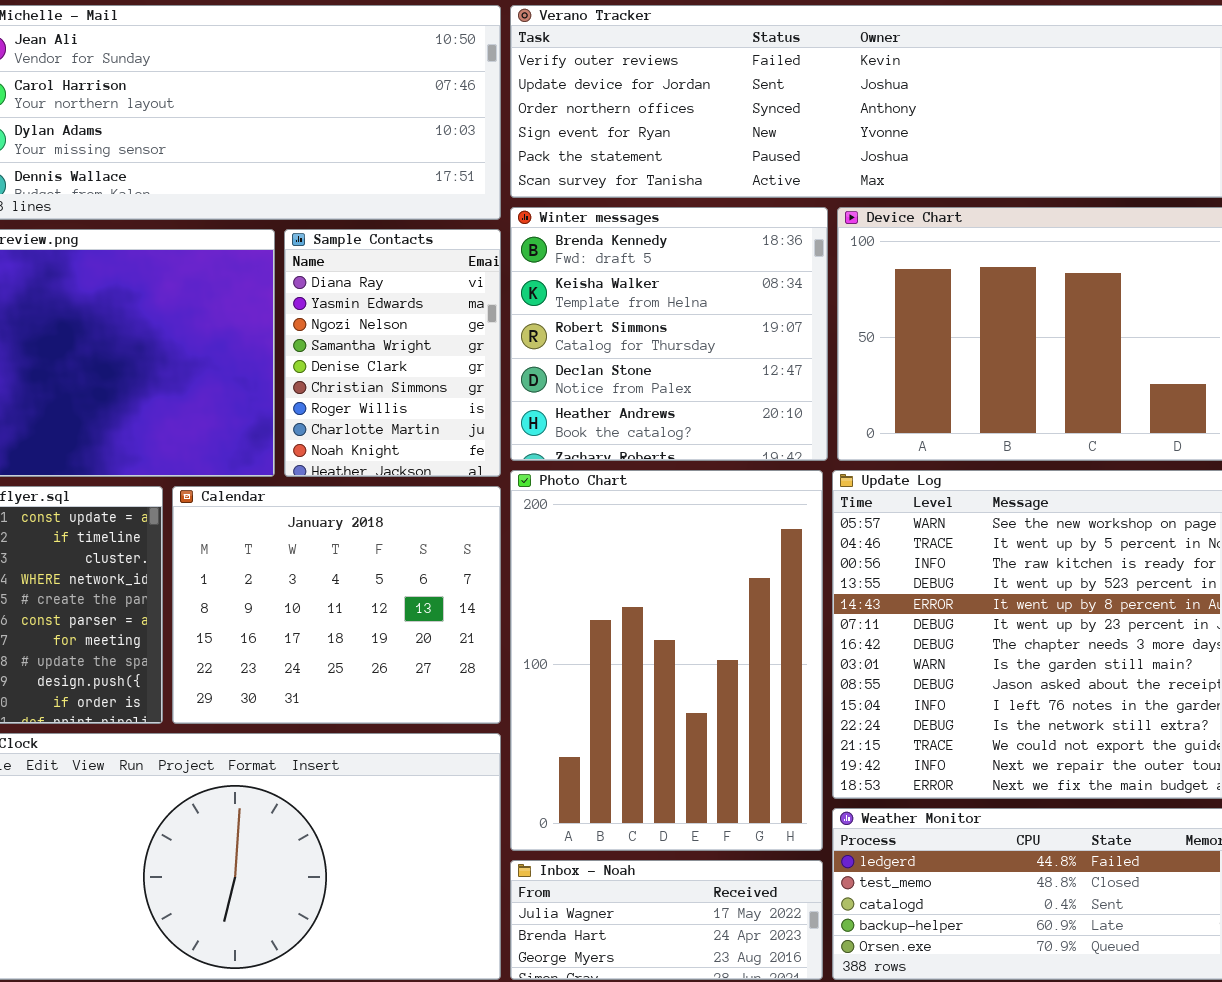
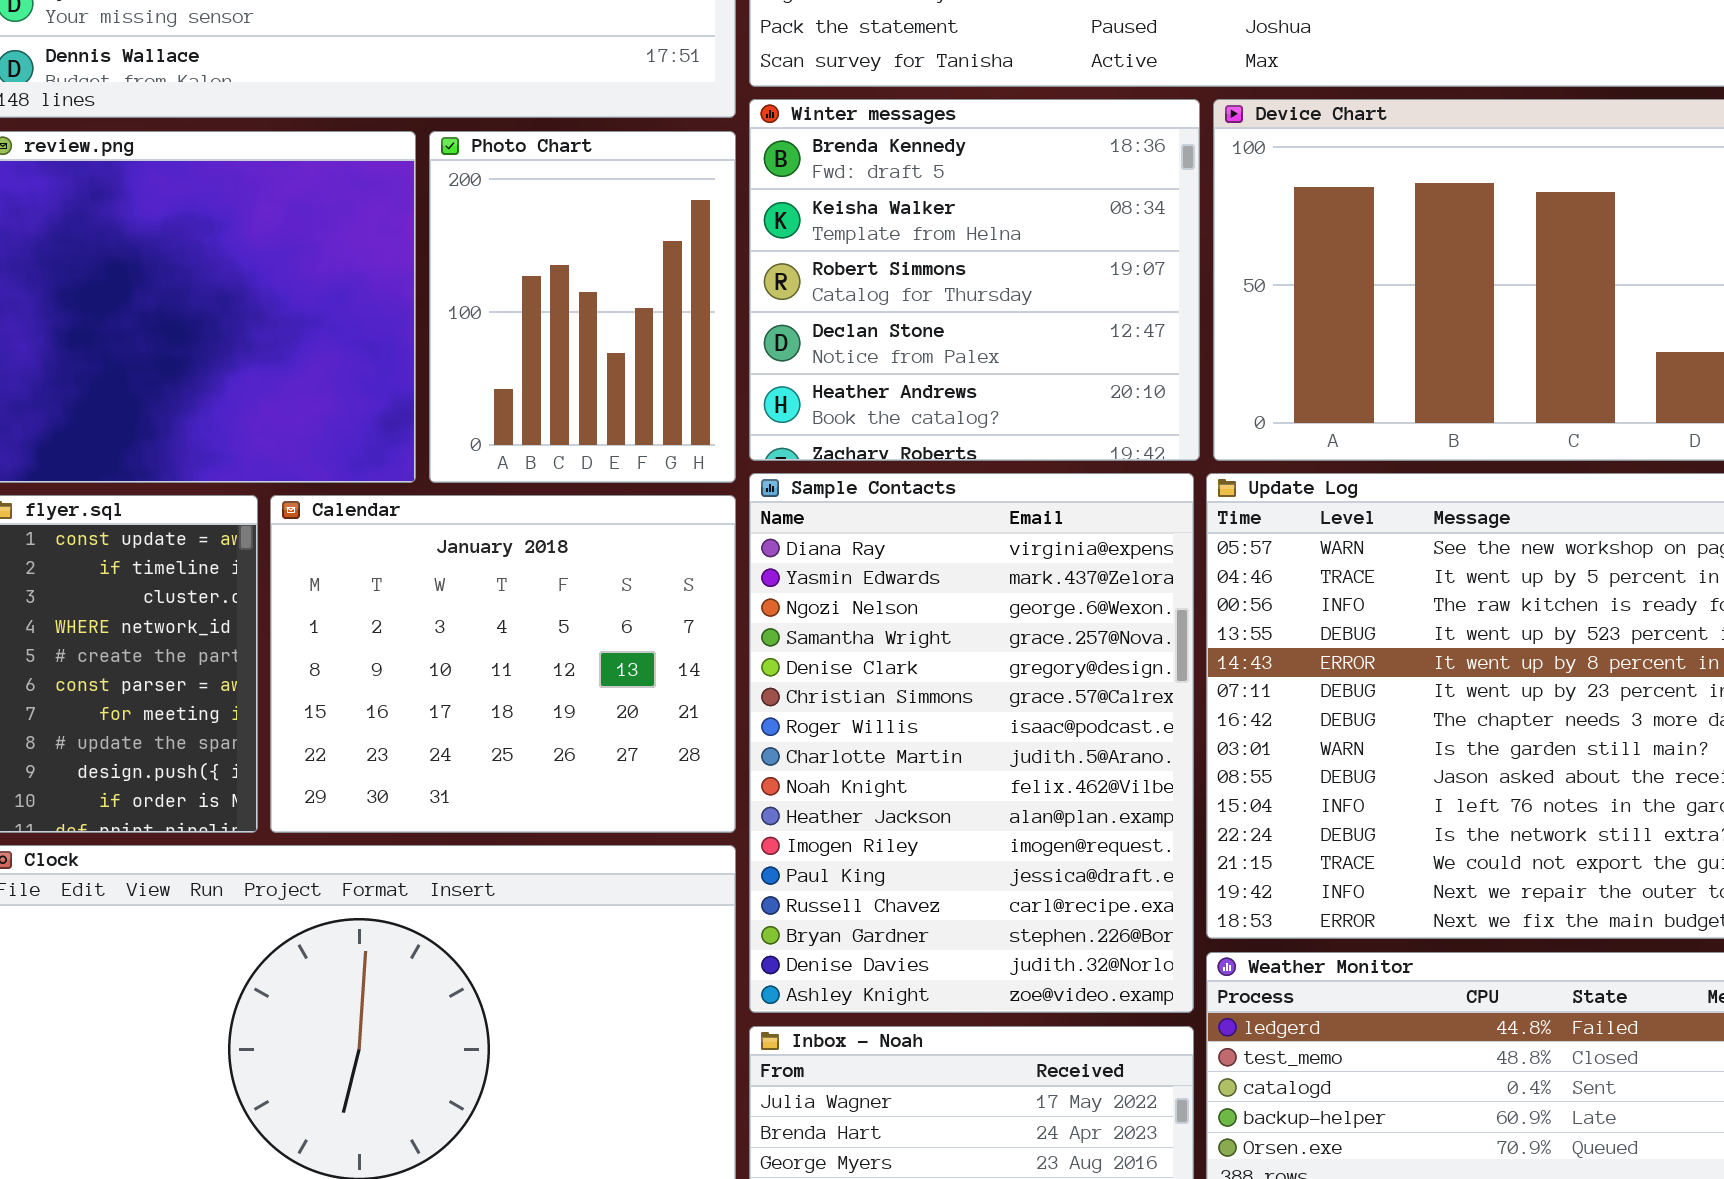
Sample Contacts: [284,229,501,477] -> [749,473,1194,1013], moved, resized
Photo Chart: [510,470,823,851] -> [429,131,736,483], moved, resized

